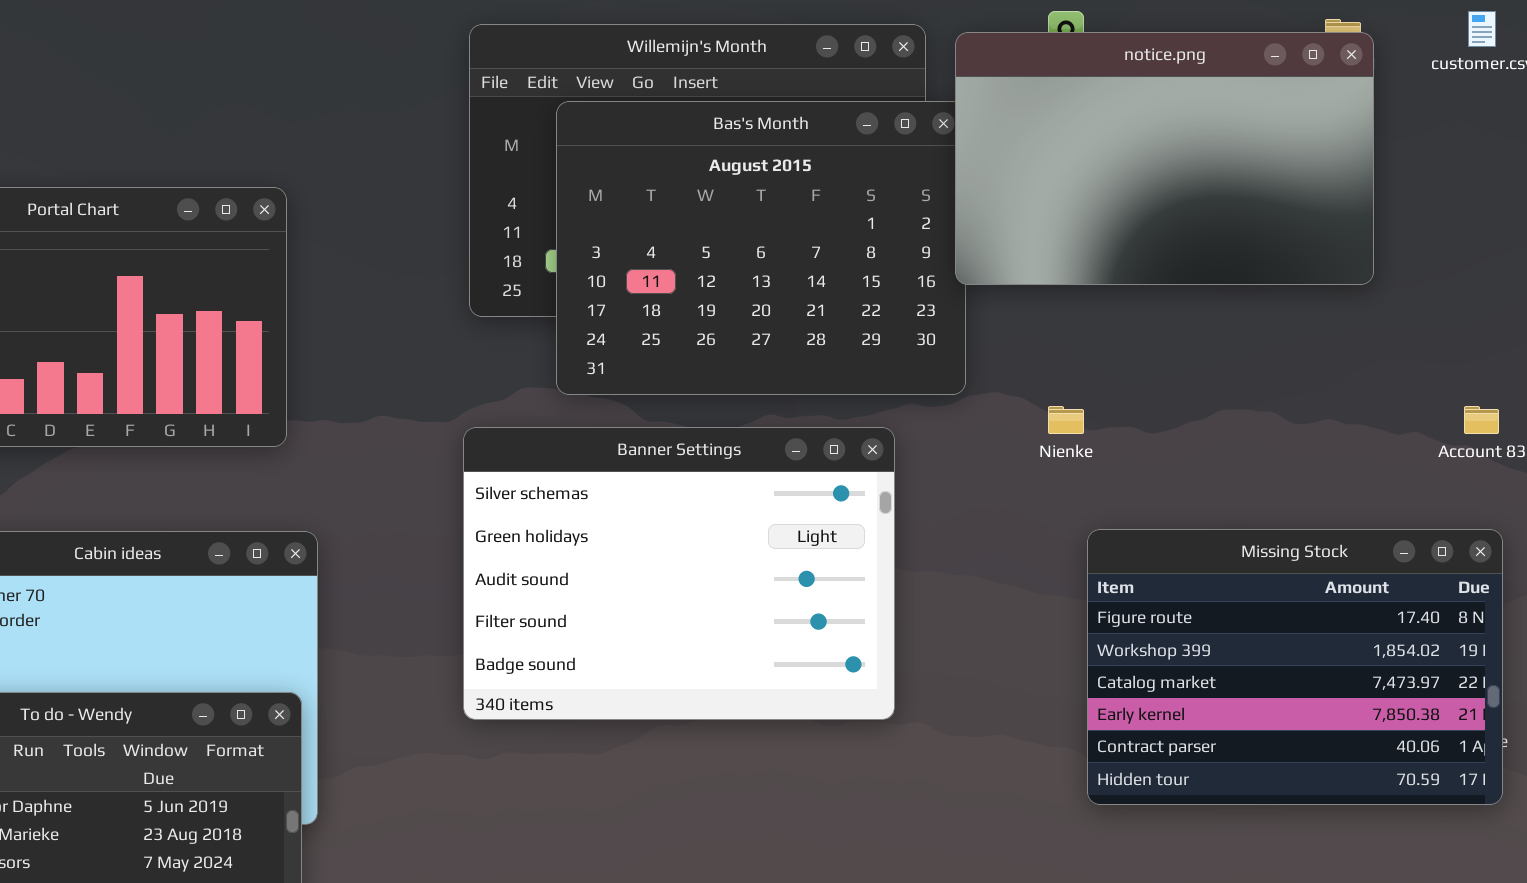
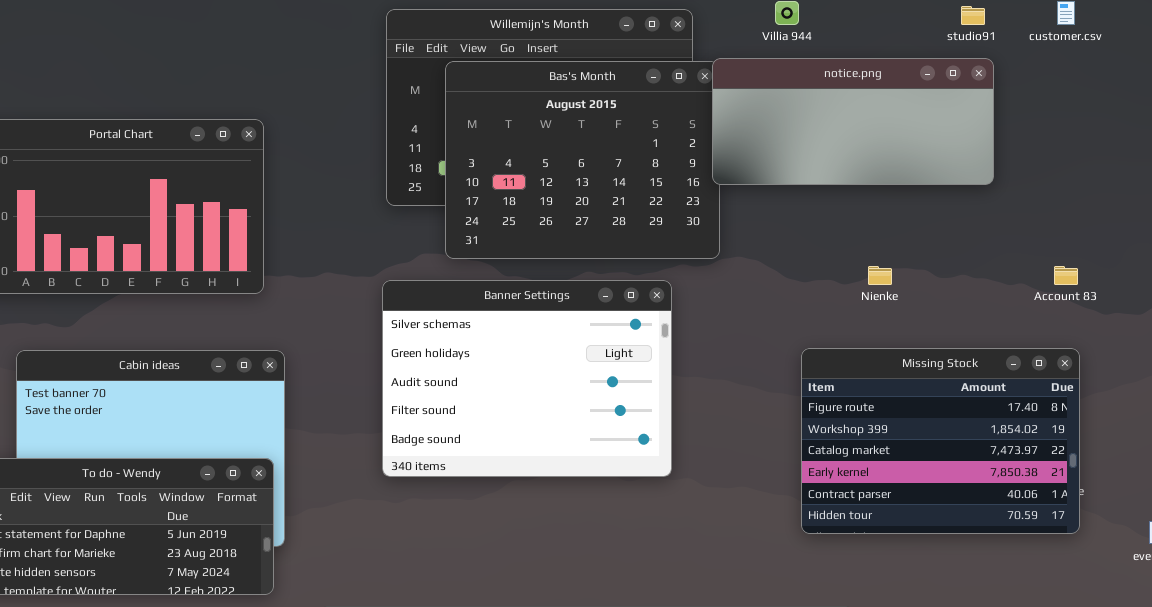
notice.png: [955,32,1374,285] -> [712,58,994,185], resized
Nienke: [1048,406,1084,434] -> [868,266,892,285], moved

